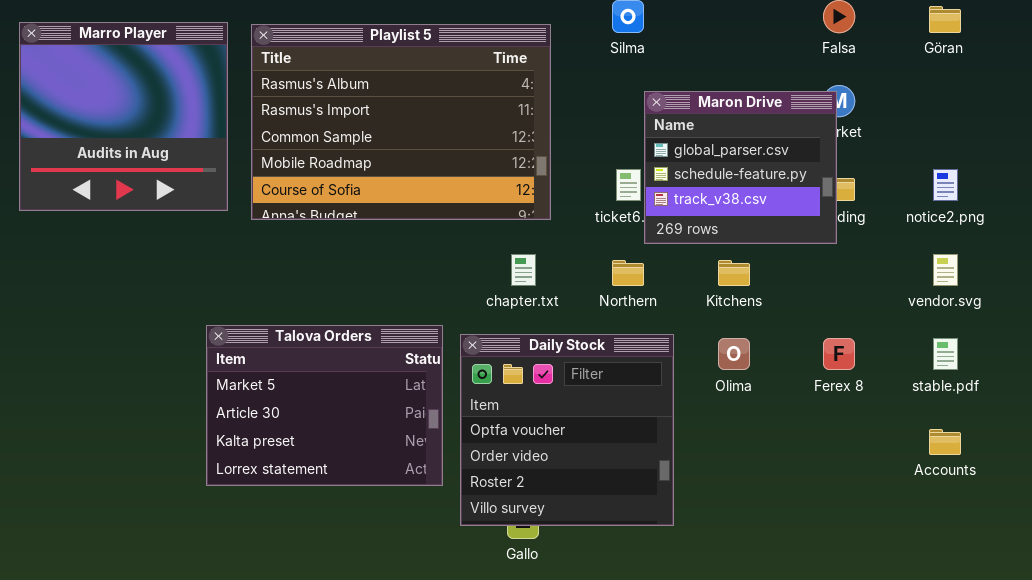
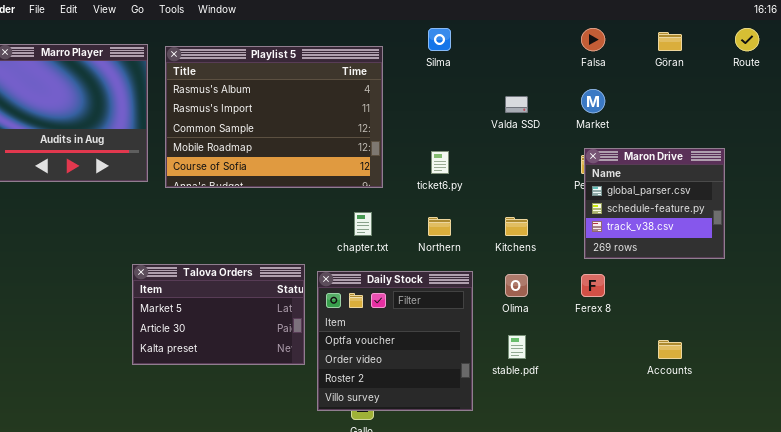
Maron Drive: [644,91,837,244] -> [584,148,725,259], moved
Talova Orders: [206,325,443,486] -> [132,264,305,365], resized
stable.pdf: [933,338,958,370] -> [508,335,526,359], moved

